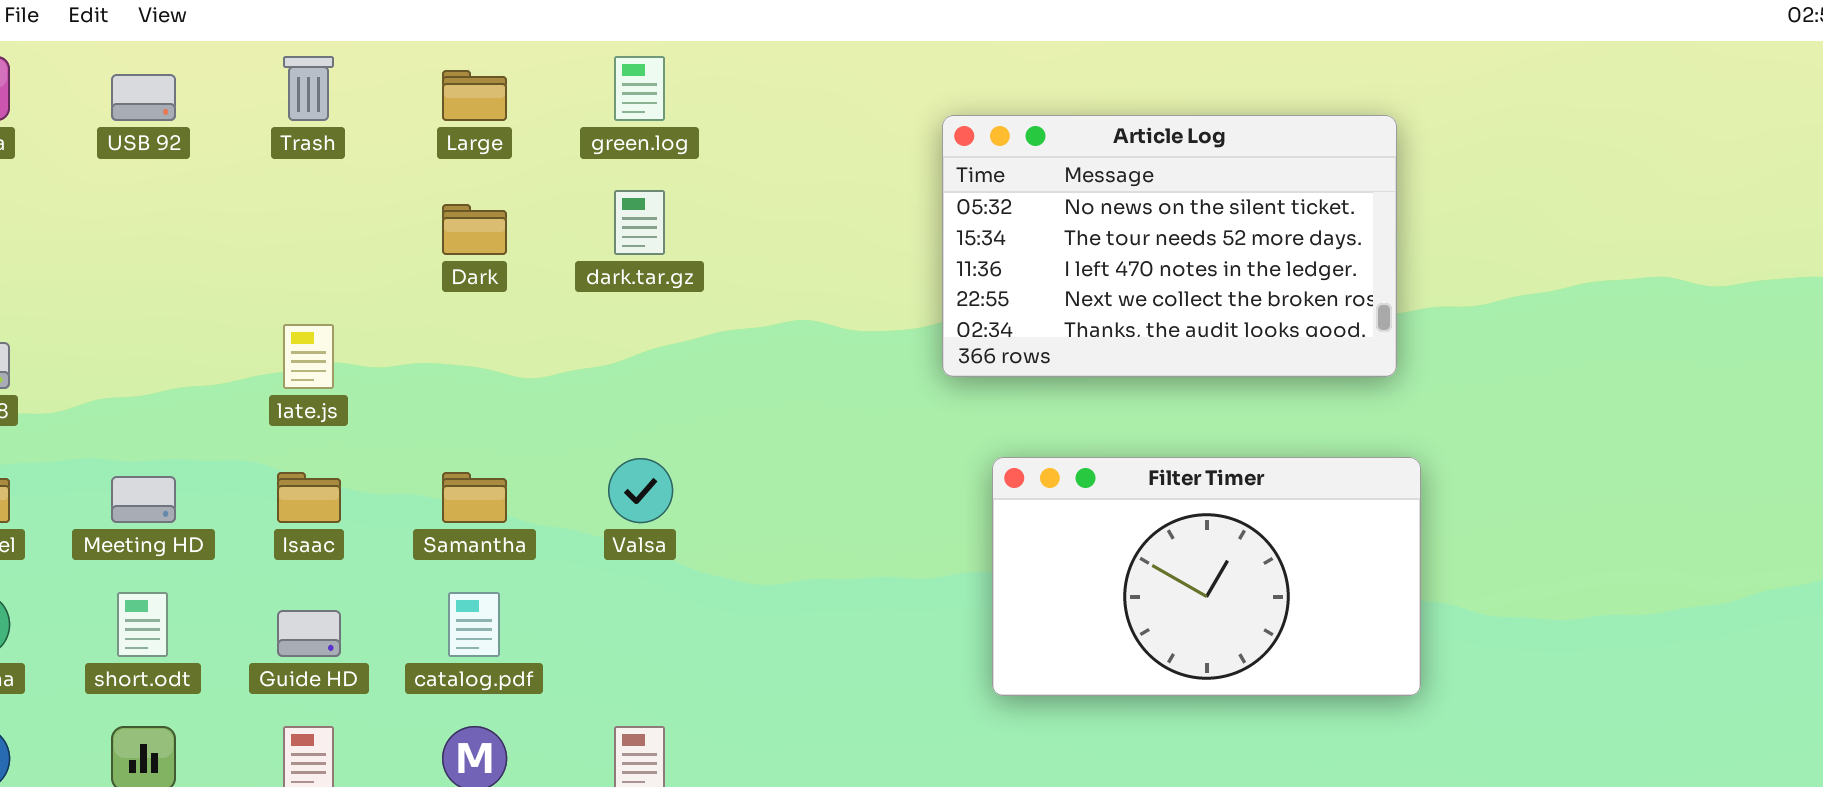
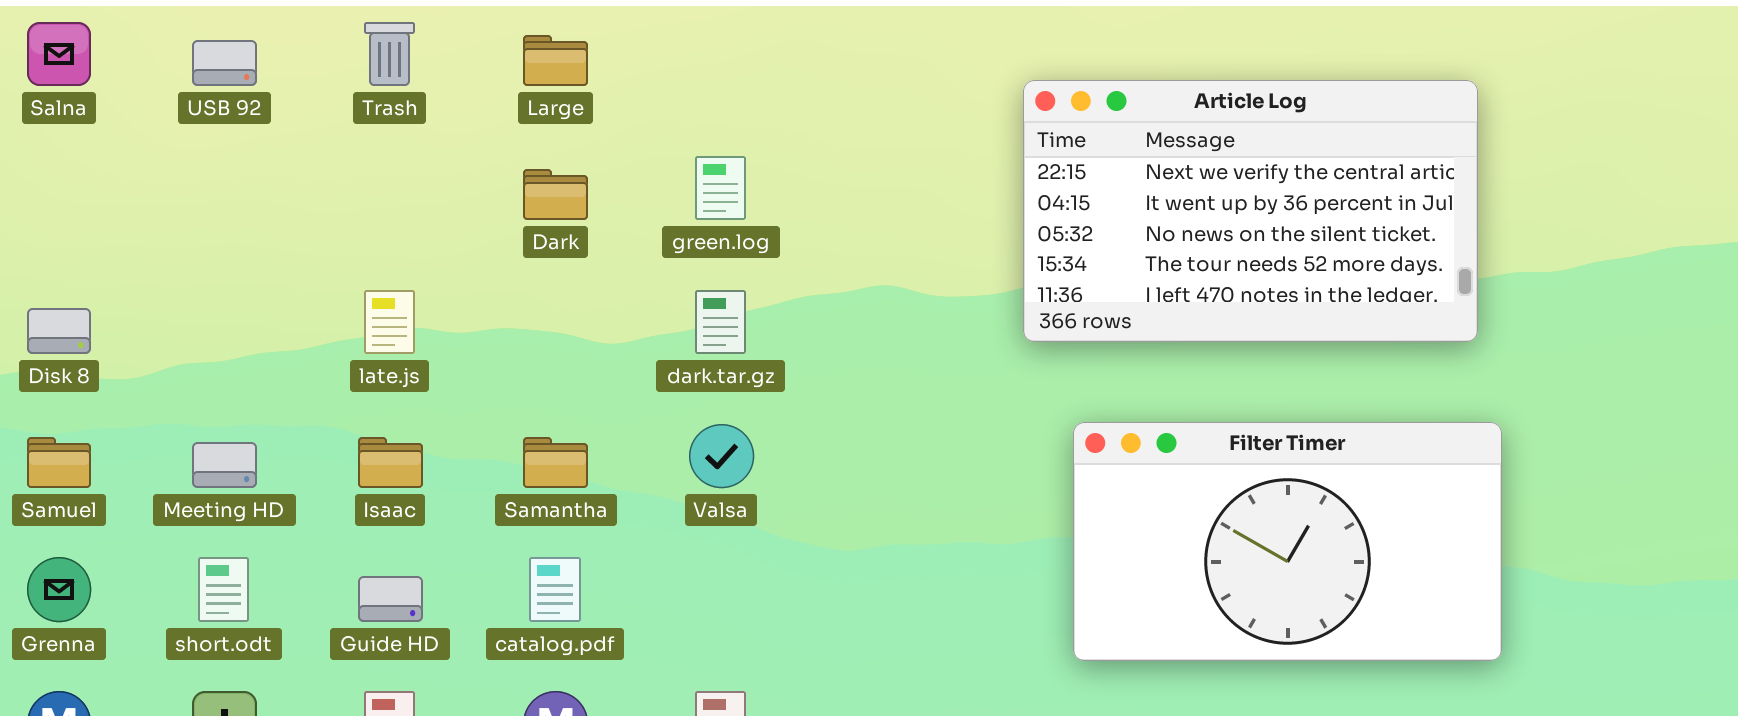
green.log: [614,56,665,121] -> [695,156,746,220], moved
Article Log: [942,115,1397,377] -> [1023,80,1478,342], scrolled up 2 rows
dark.tar.gz: [614,190,665,255] -> [695,290,746,354], moved

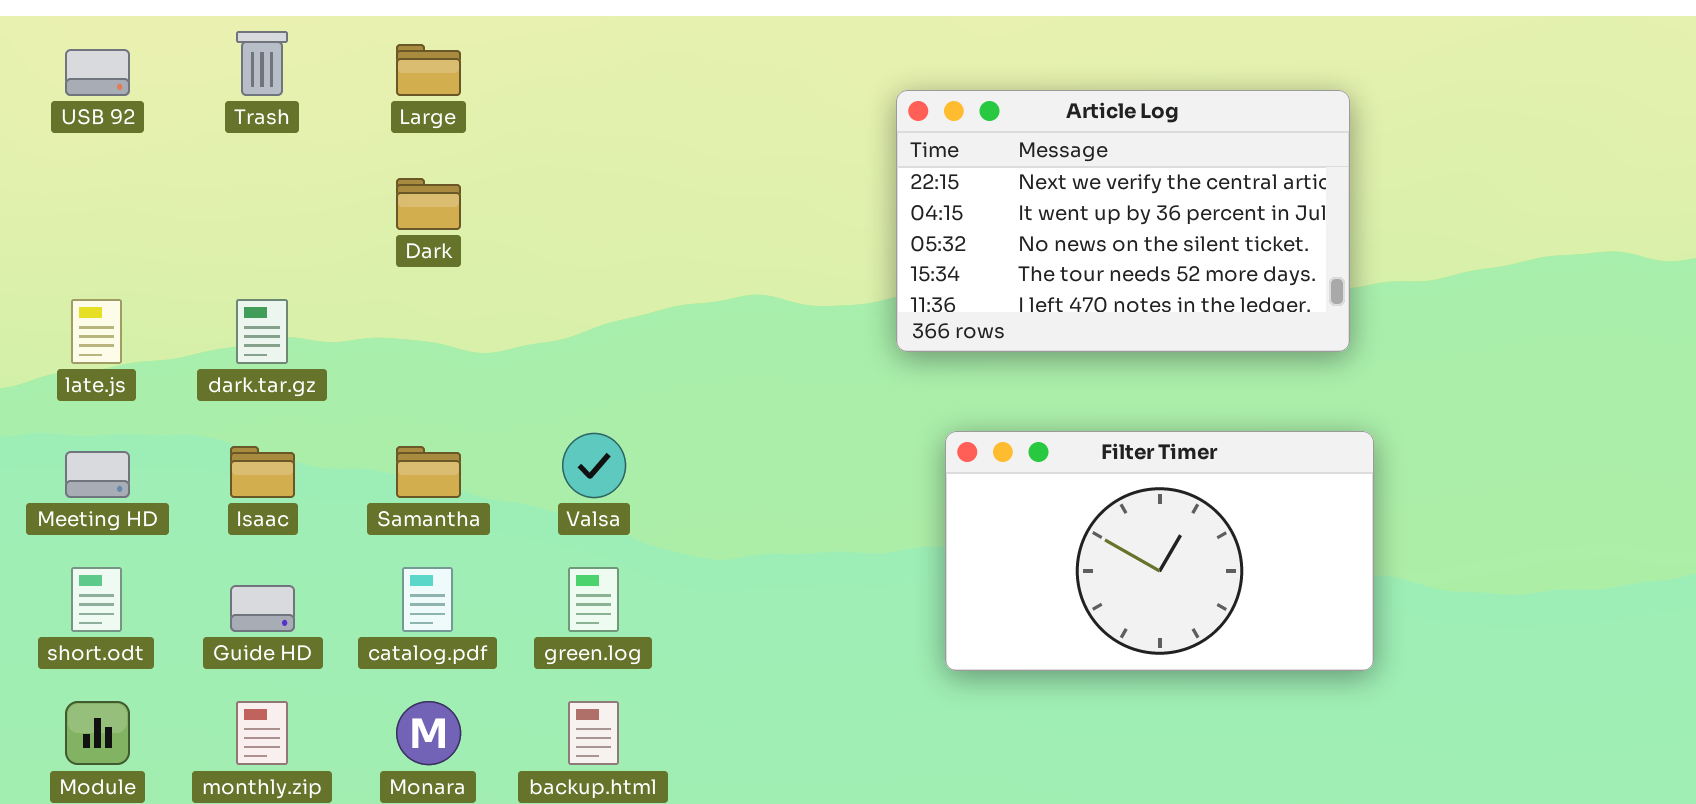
green.log: [695,156,746,220] -> [568,567,619,632], moved
late.js: [364,290,415,354] -> [71,299,122,364], moved
dark.tar.gz: [695,290,746,354] -> [236,299,288,364], moved

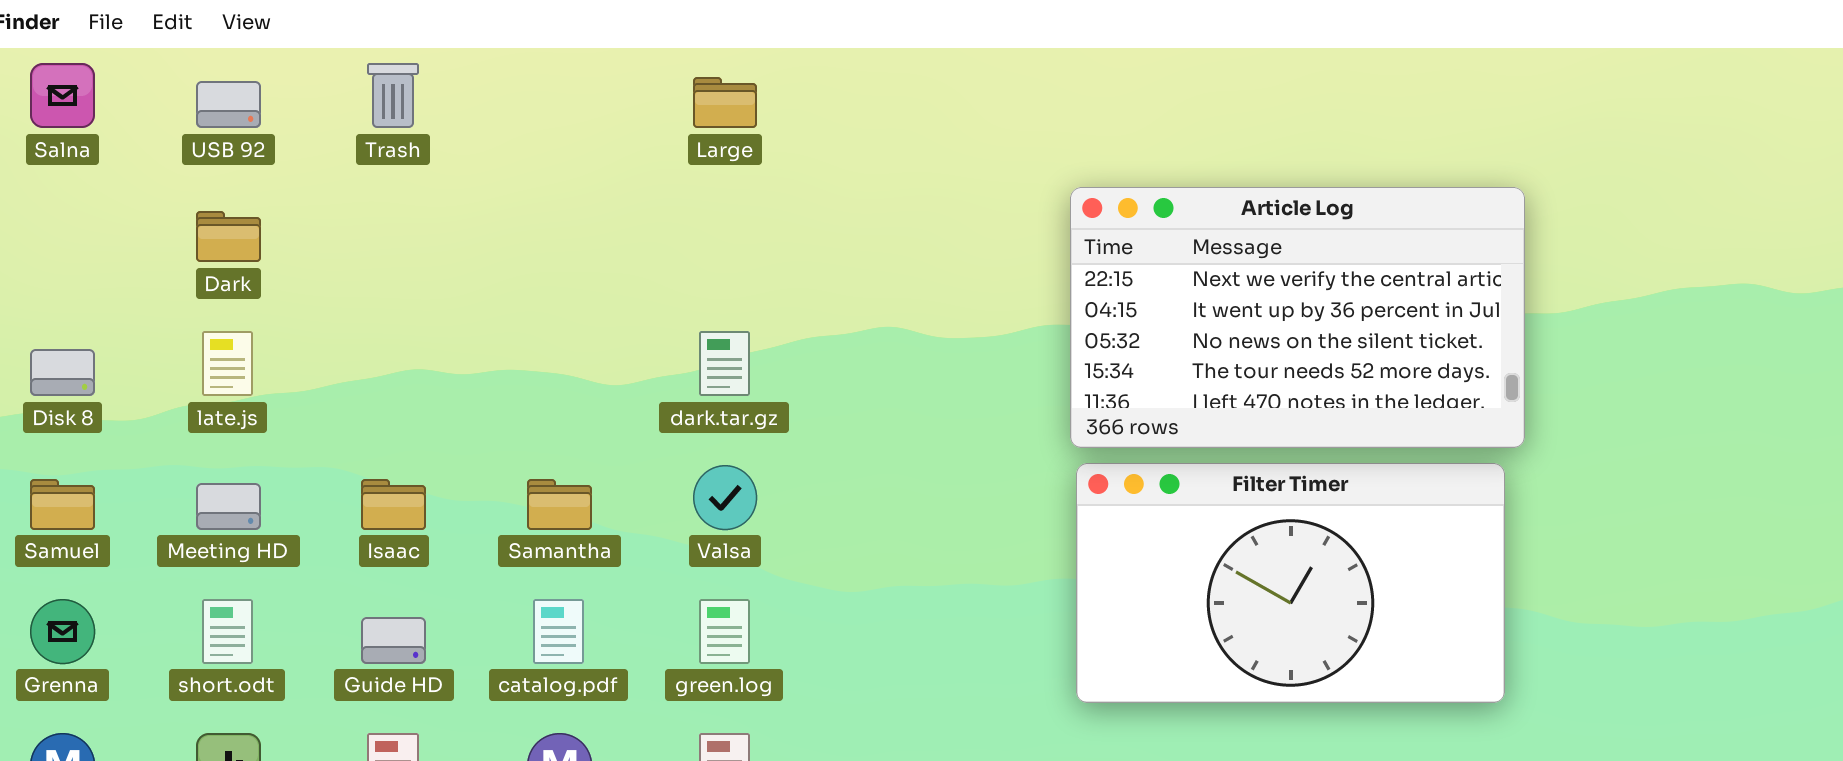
Large: [396,44,461,96] -> [693,77,757,128], moved
Article Log: [896,90,1350,352] -> [1070,187,1525,448], moved
Dark: [396,178,461,230] -> [196,211,261,262], moved
dark.tar.gz: [236,299,288,364] -> [699,331,750,396], moved

